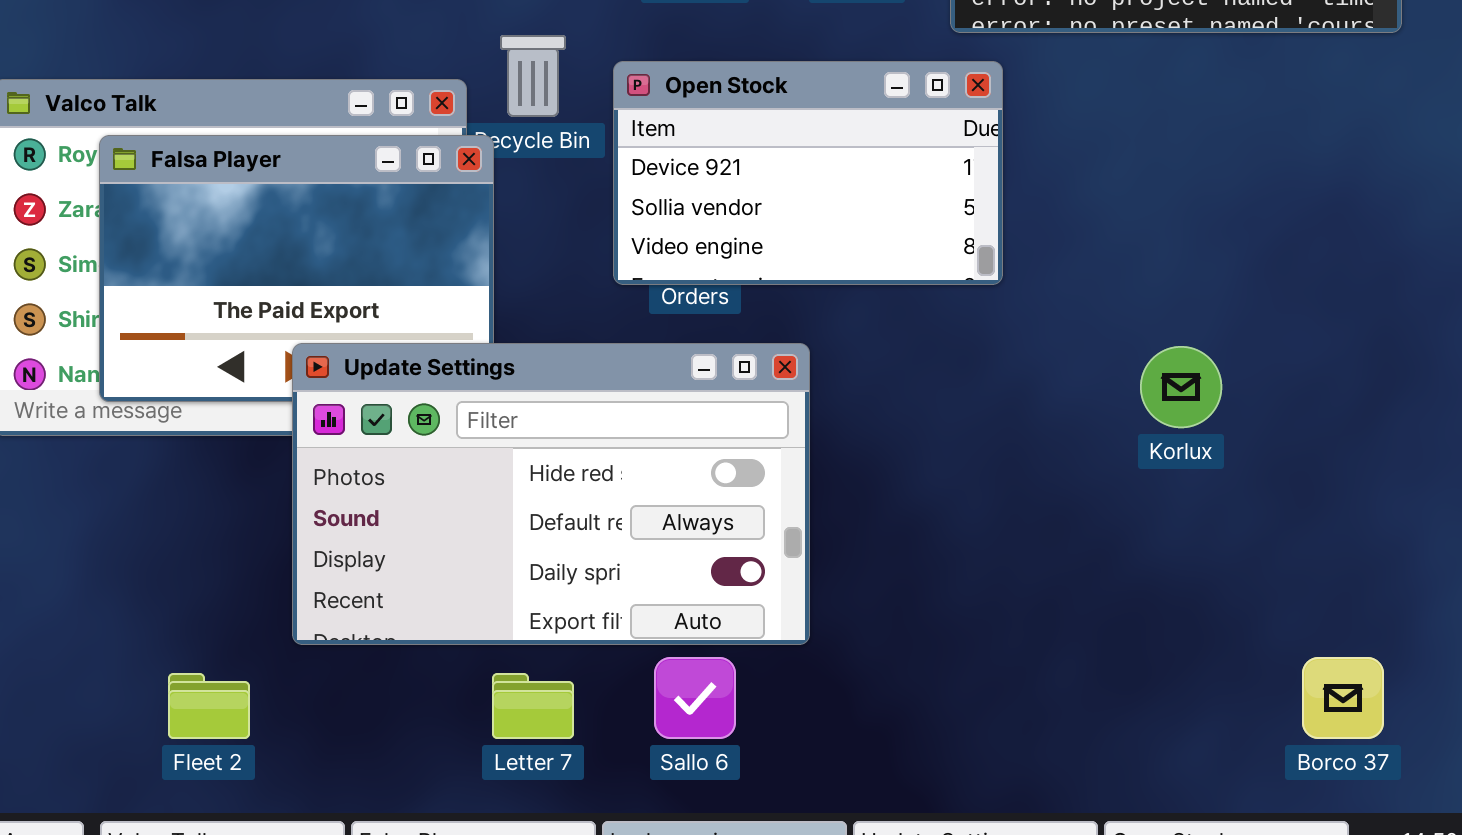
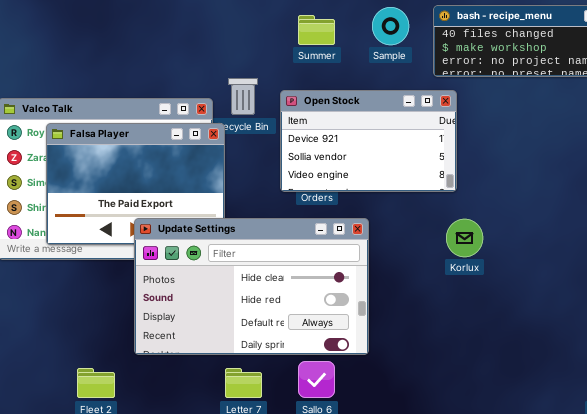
Update Settings: [292,343,810,645] -> [134,218,369,355], scrolled up 1 row
Korlux: [1140,346,1222,428] -> [446,219,483,257], moved

